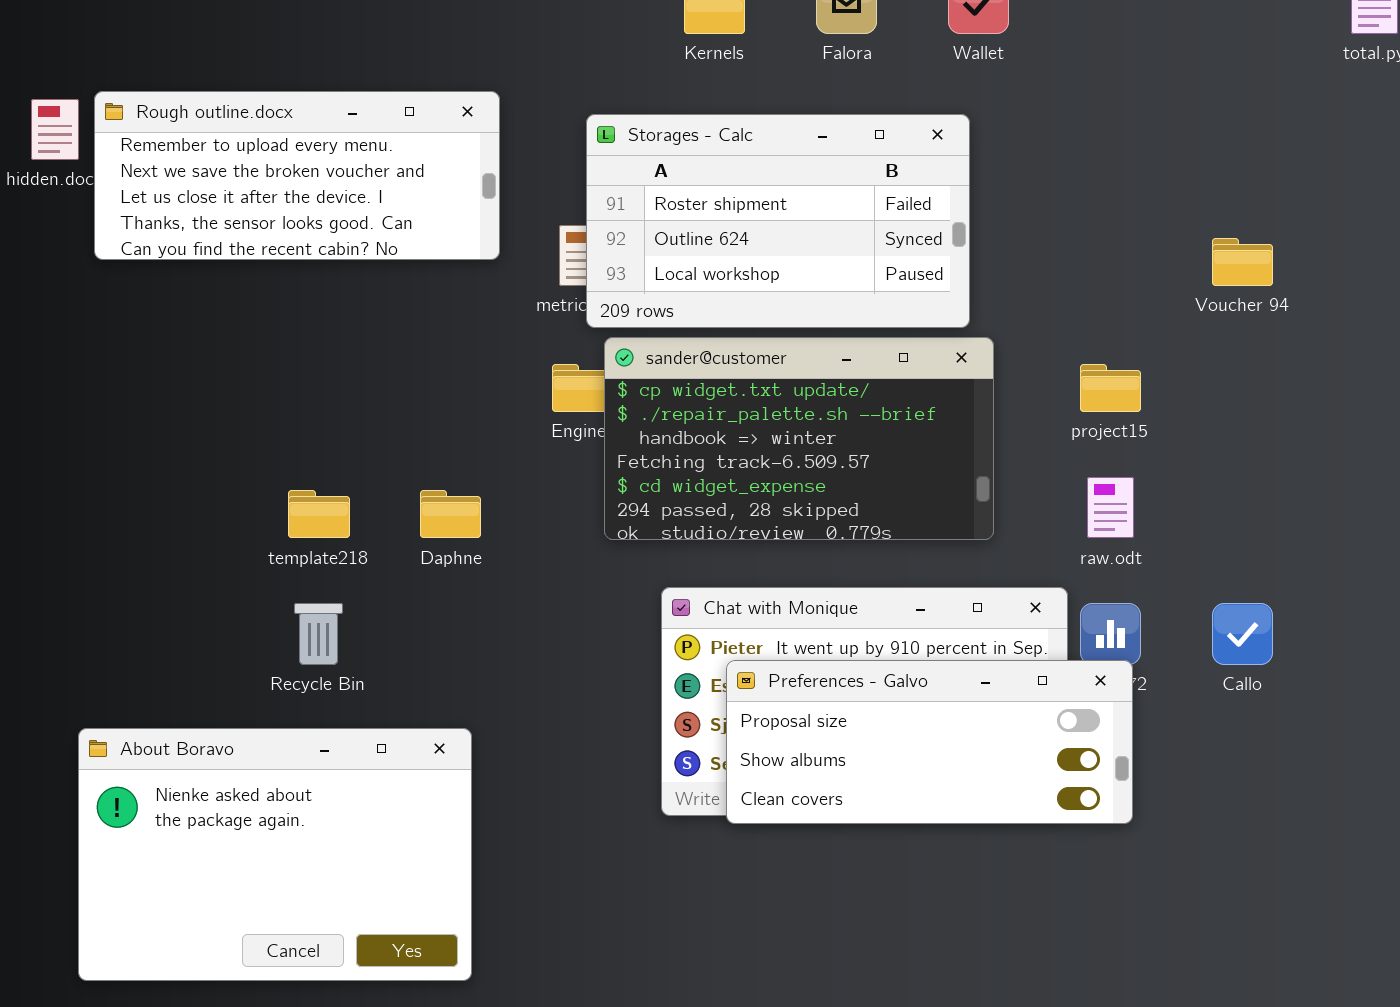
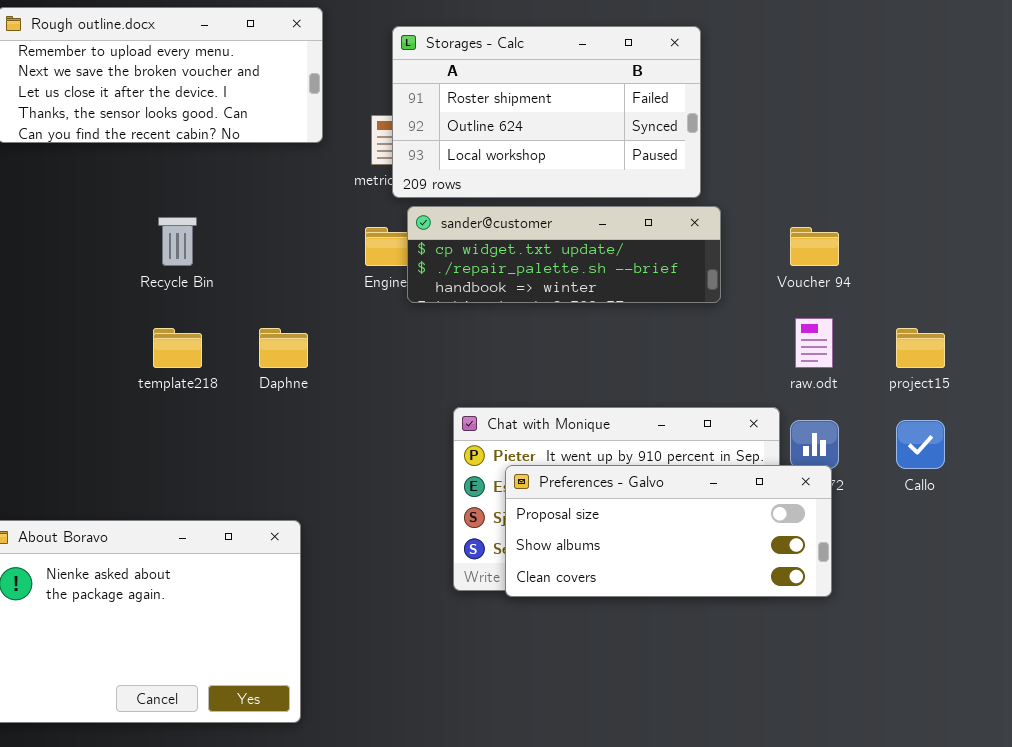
Voucher 94: [1212,238,1273,286] -> [790,227,839,266], moved
sander@customer: [604,337,994,540] -> [407,206,721,303], resized
project15: [1080,364,1141,412] -> [896,328,945,368], moved
Recycle Bin: [294,603,343,665] -> [158,217,197,266], moved

